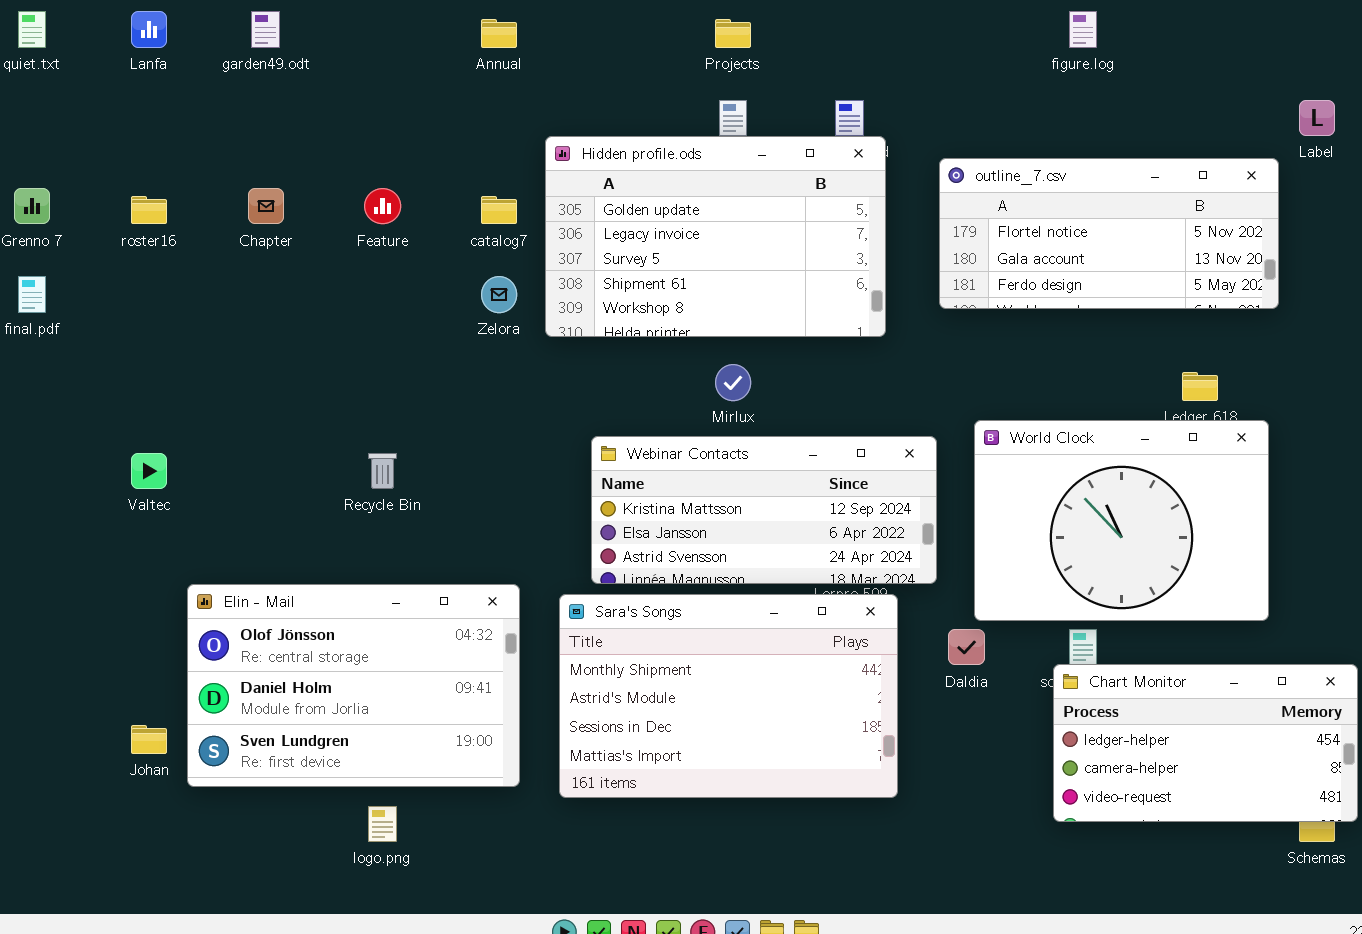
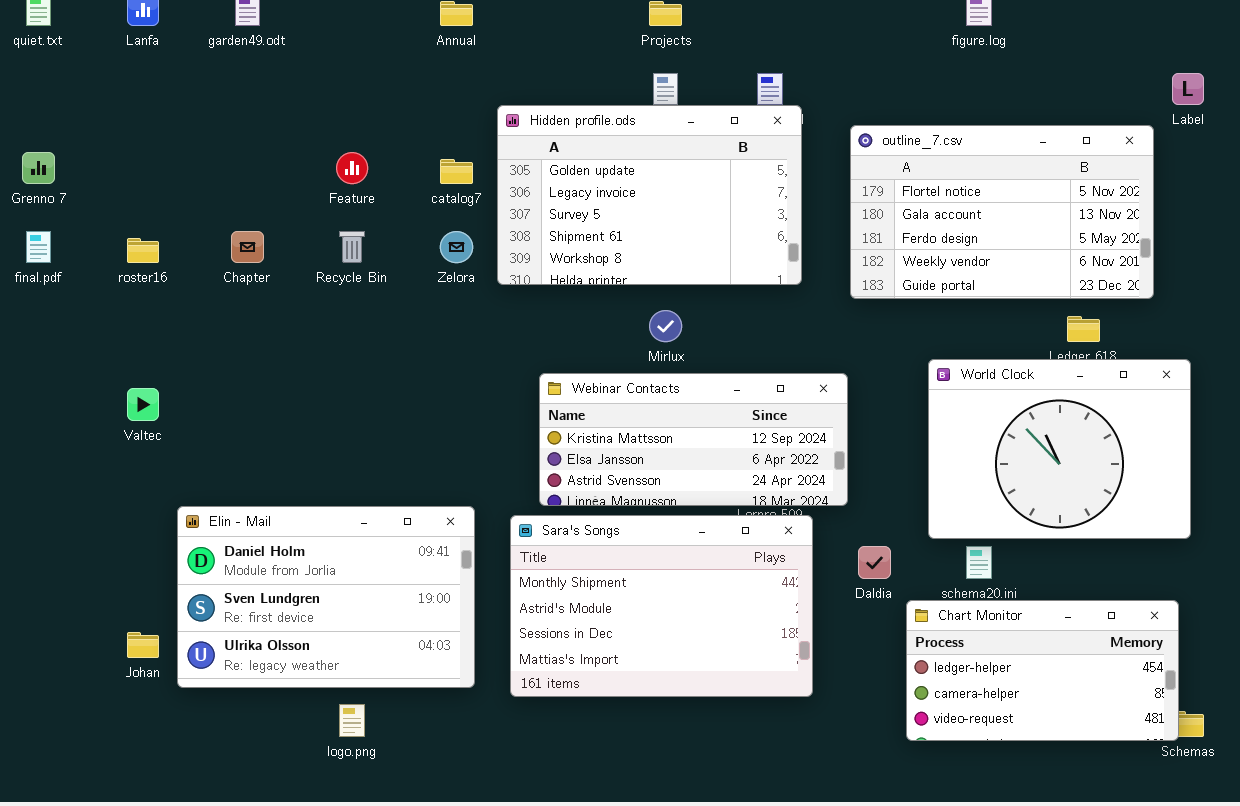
outline_7.csv: [939,158,1279,309] -> [850,125,1154,299], resized
Chapter: [248,188,284,224] -> [231,231,264,263], moved
roster16: [131,196,167,224] -> [127,238,159,263], moved
World Clock: [974,420,1269,621] -> [928,359,1191,539], moved
Recycle Bin: [368,453,397,489] -> [339,231,365,263], moved
Elin - Mail: [187,584,520,787] -> [177,506,475,688], scrolled down 1 row
Chart Monitor: [1053,664,1358,822] -> [906,600,1179,741], moved

